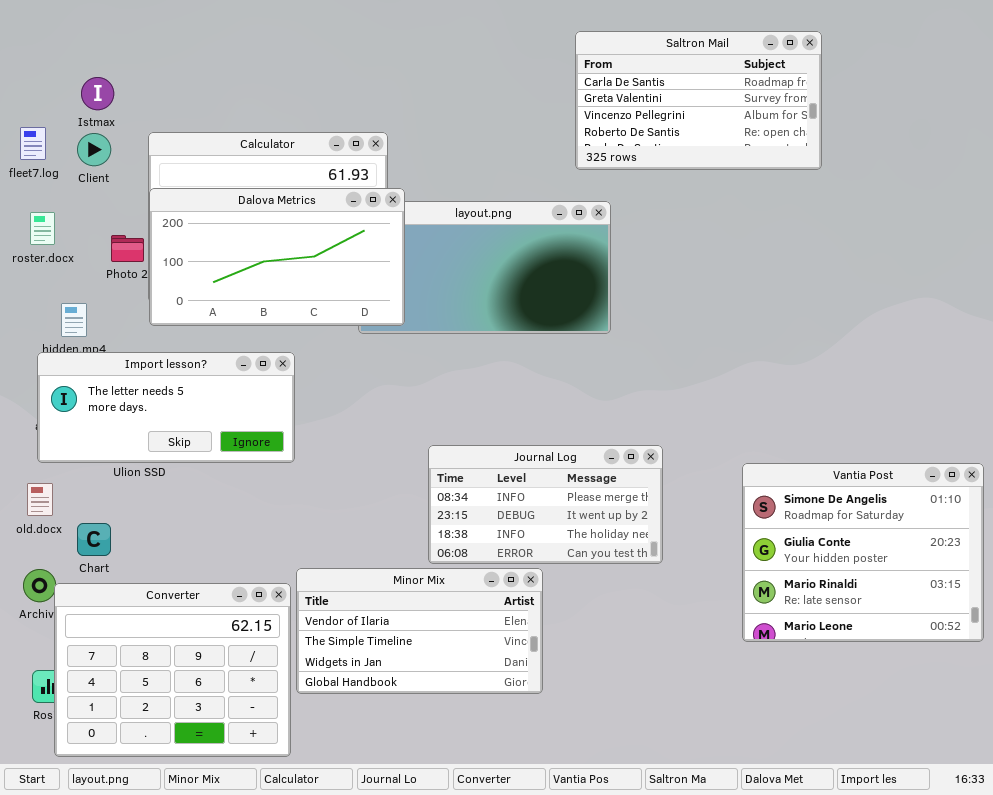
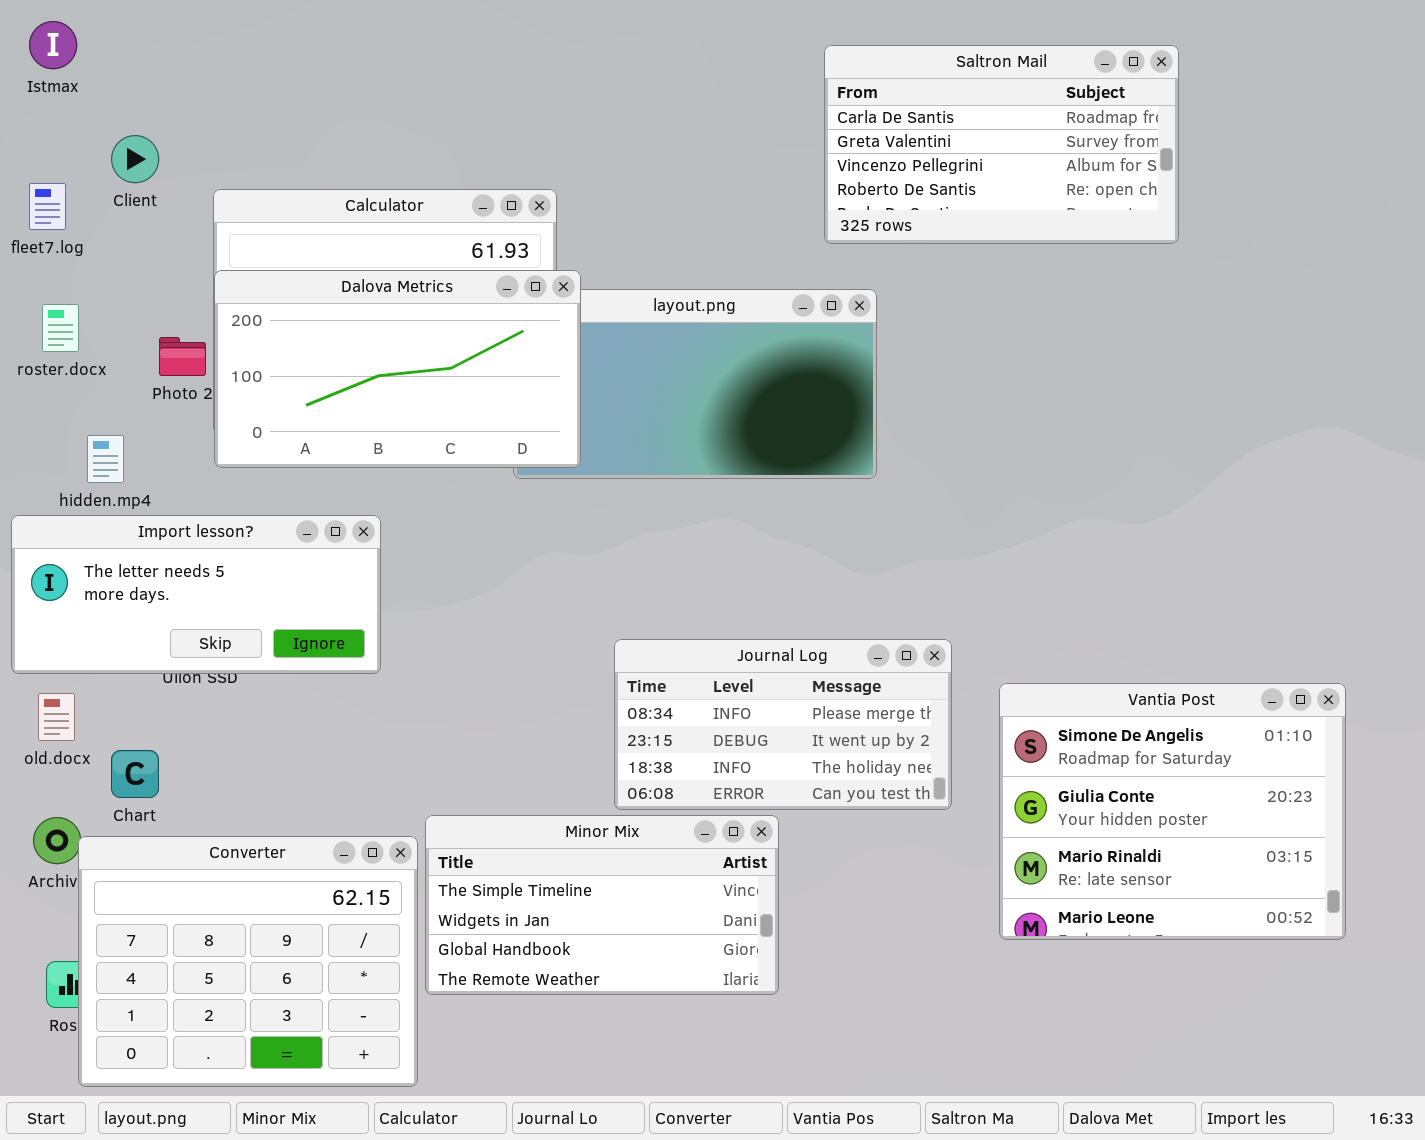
Istmax: [81,77,114,110] -> [29,21,77,69], moved
Client: [77,133,111,166] -> [111,135,159,183], moved
Import lesson?: [37,352,295,463] -> [11,515,381,674], moved
Vantia Post: [742,463,984,642] -> [999,683,1346,940], moved
Minor Mix: [296,568,543,694] -> [425,815,779,995], scrolled down 1 row

